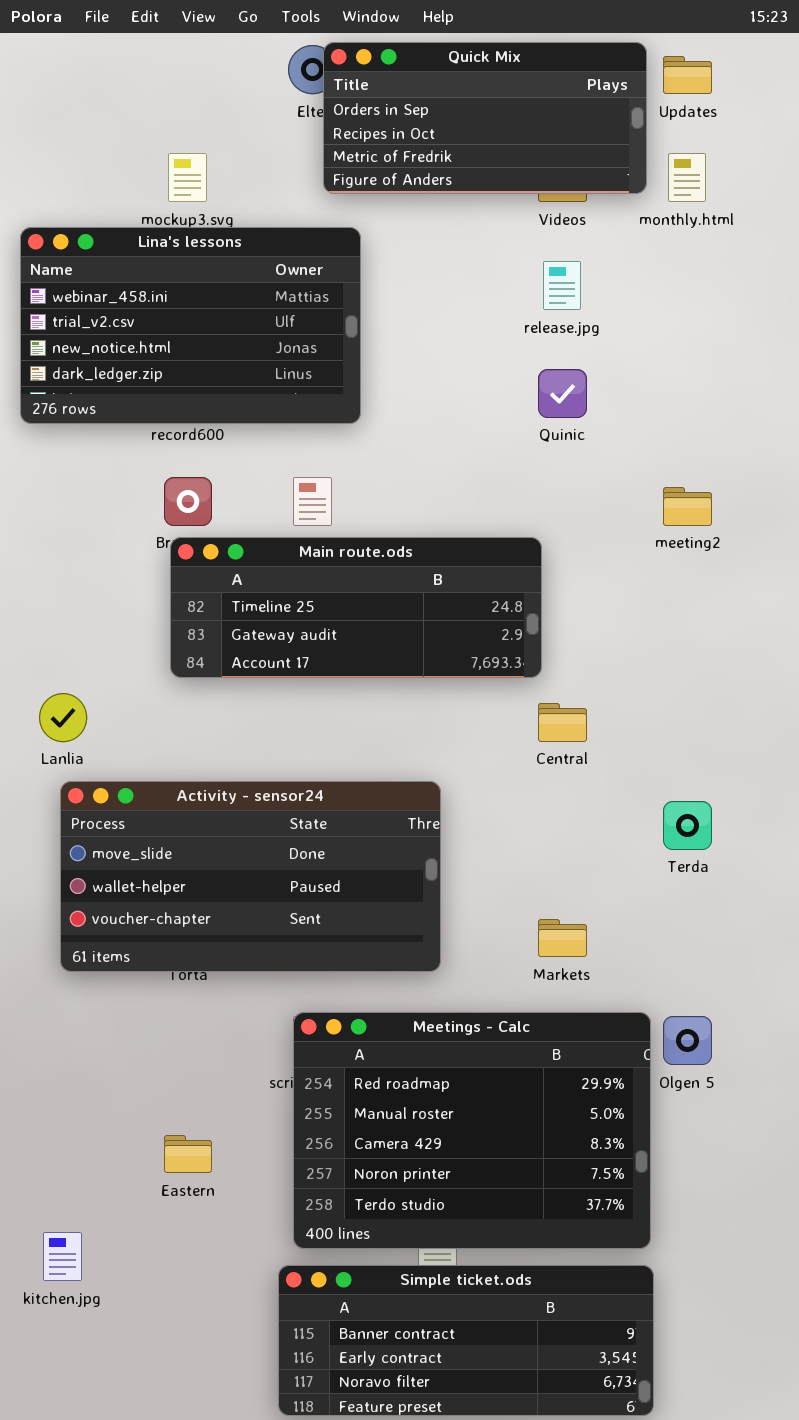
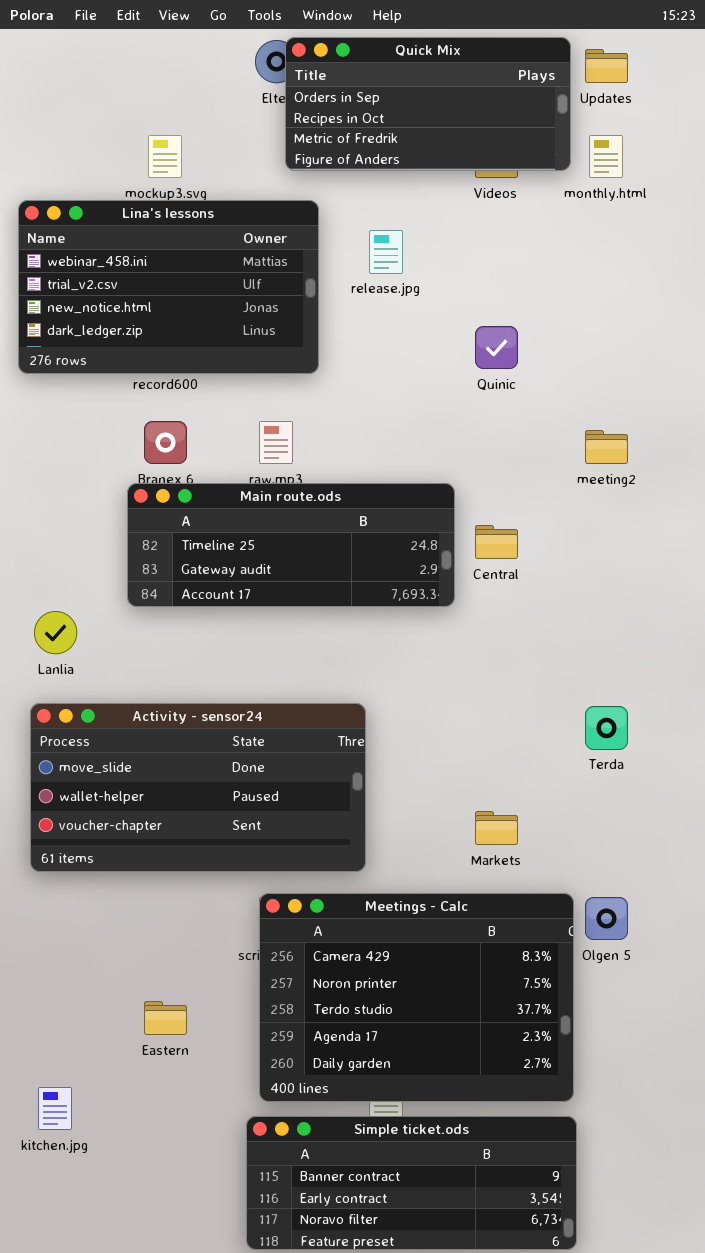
release.jpg: [543,261,581,310] -> [369,230,403,274], moved
Main route.ods: [170,537,542,678] -> [127,483,455,607], moved
Central: [538,703,587,742] -> [475,525,518,559], moved
Activity - sensor24: [60,781,441,972] -> [30,703,366,872], moved
Meetings - Calc: [293,1012,651,1249] -> [259,893,574,1102], scrolled down 2 rows

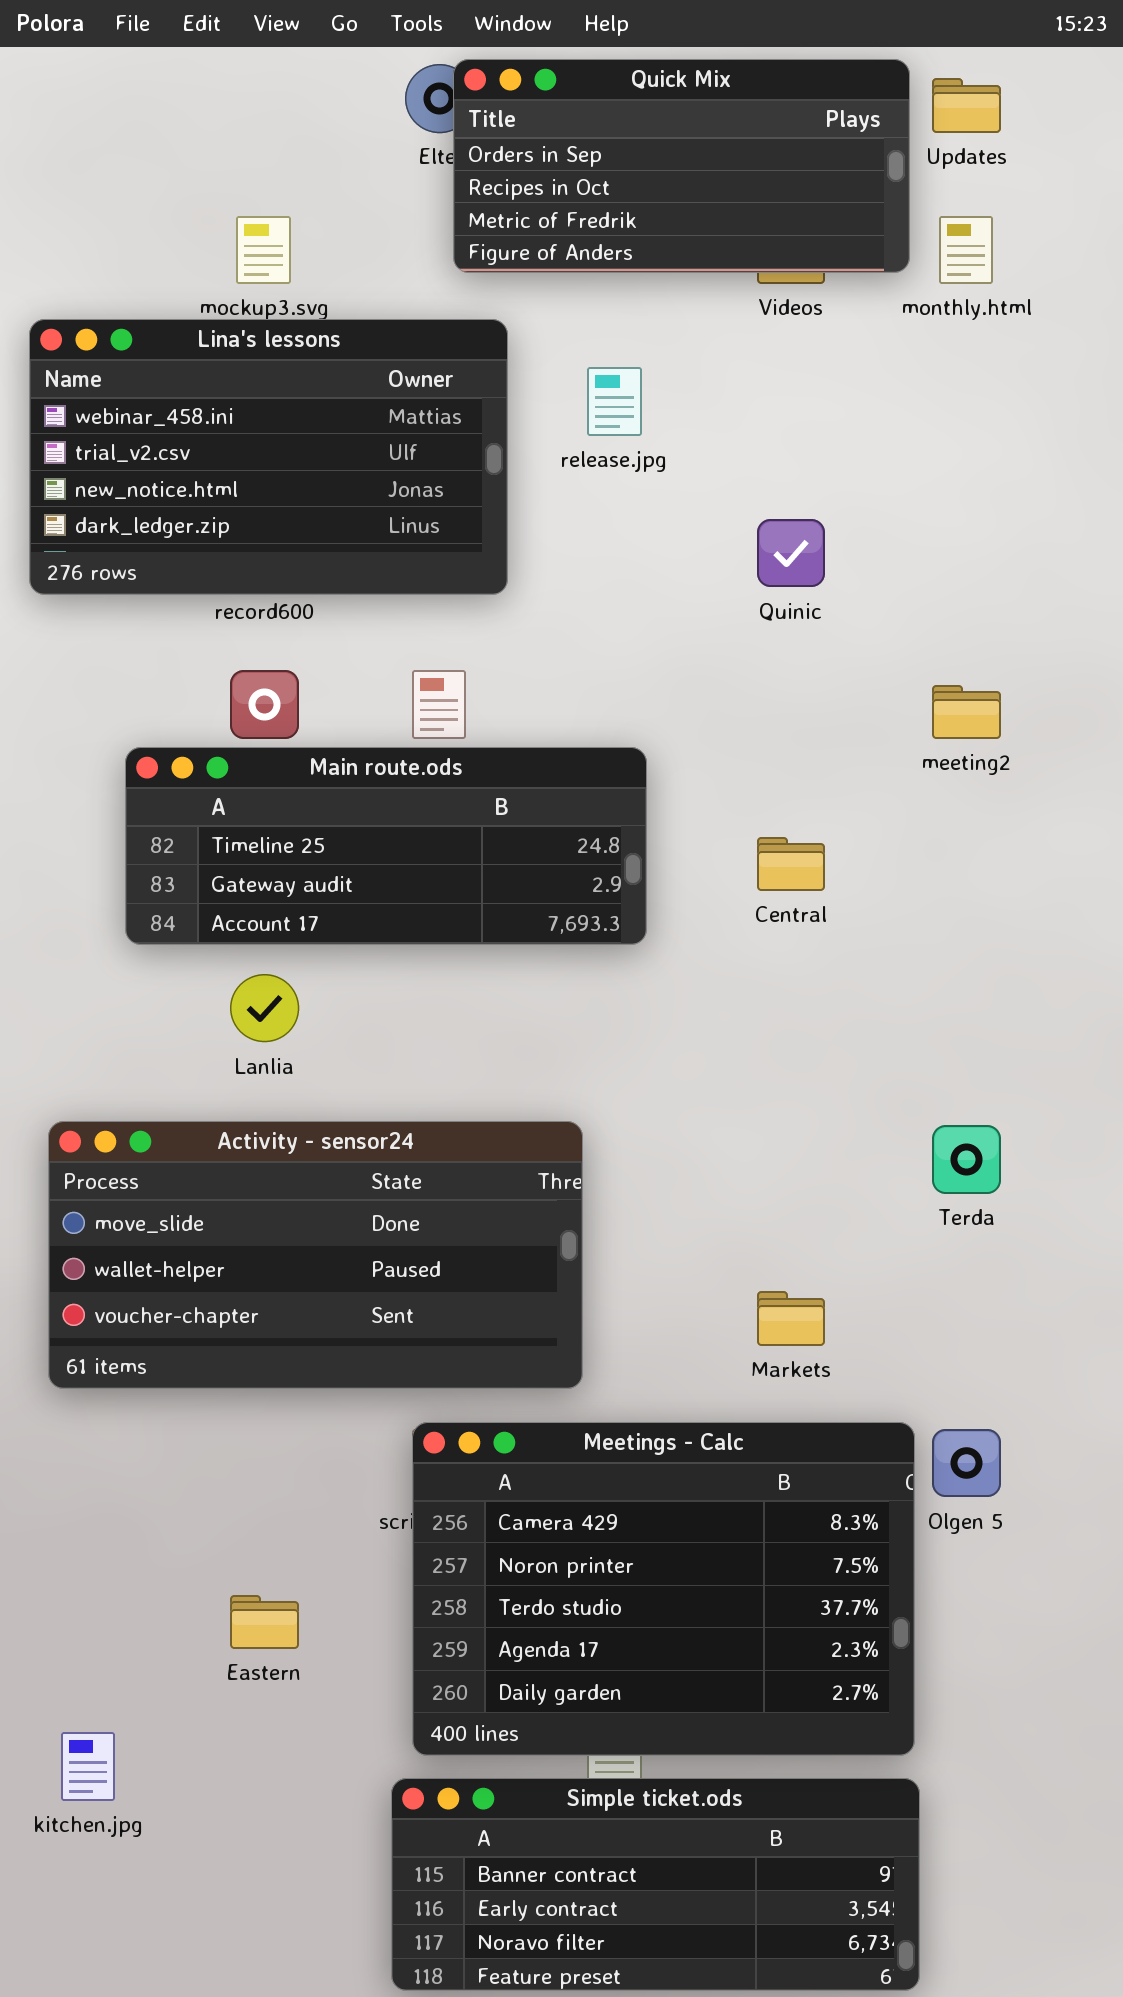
Main route.ods: [127,483,455,607] -> [125,747,647,945], moved
Lanlia: [34,611,77,654] -> [230,974,299,1042], moved

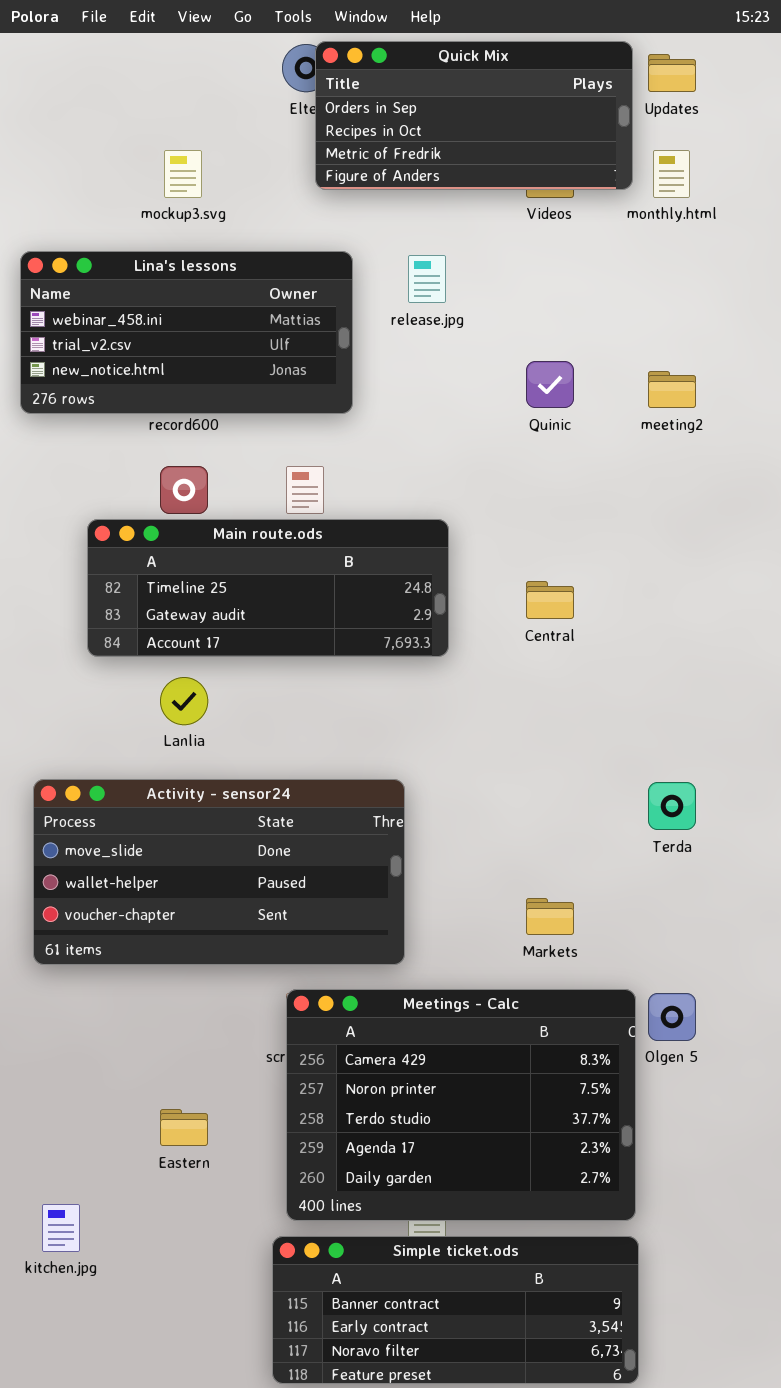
Lina's lessons: [29,319,508,595] -> [20,251,353,414], resized
meeting2: [932,685,1001,739] -> [648,371,696,408], moved

